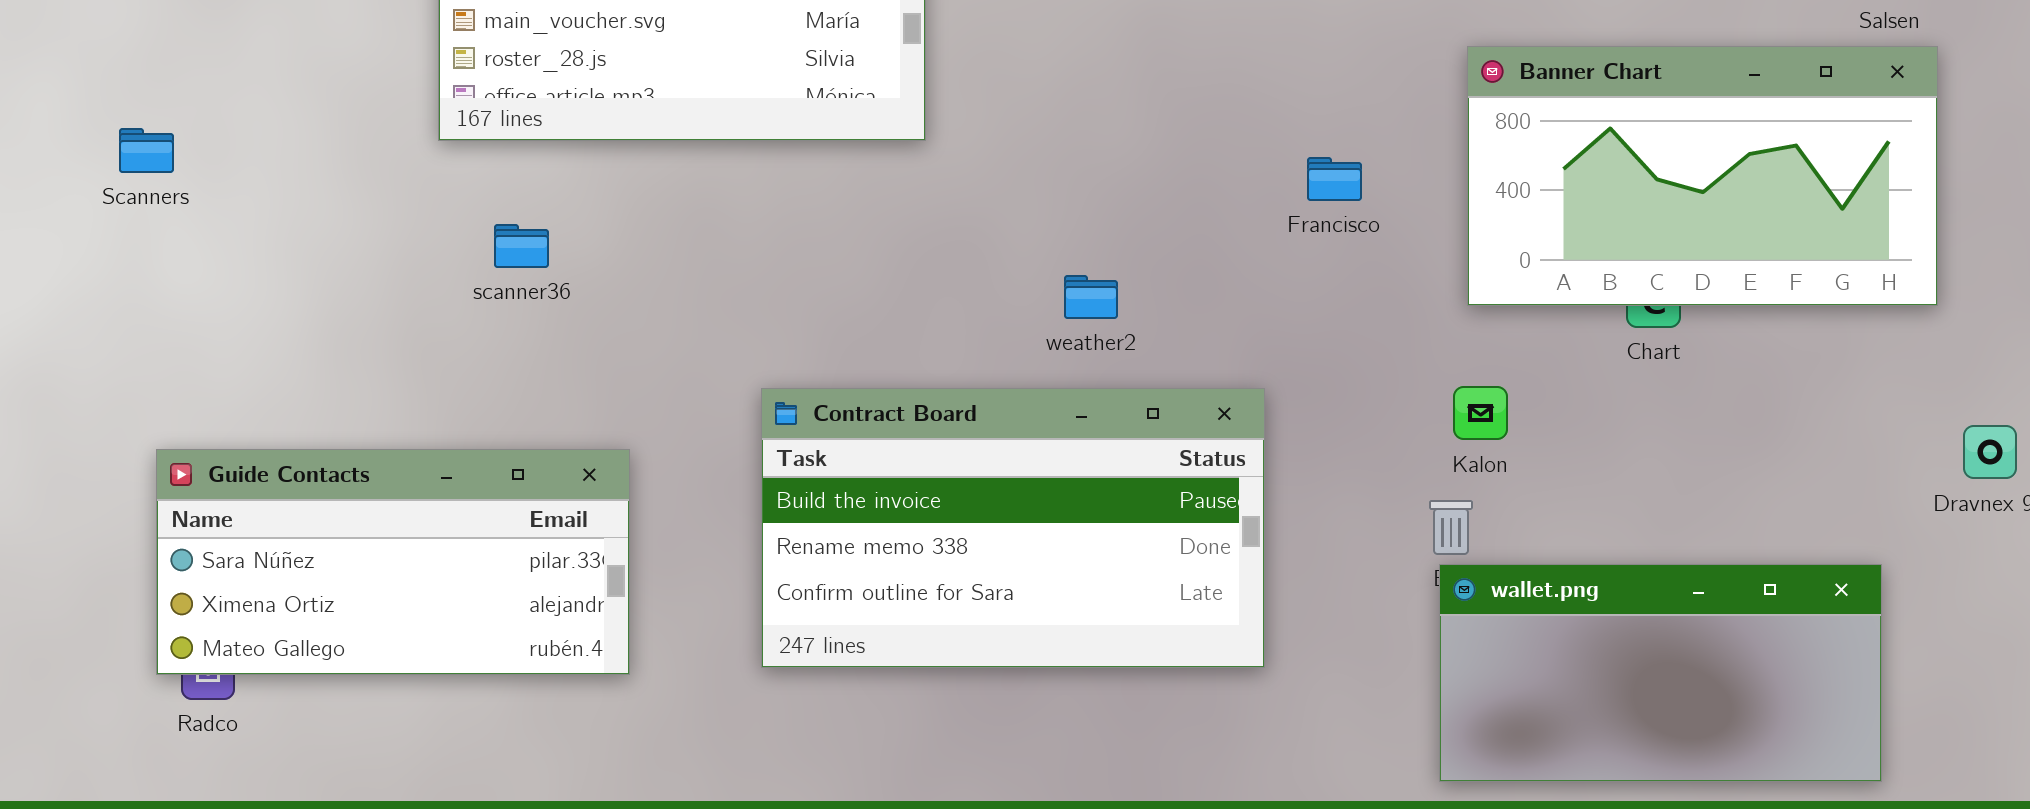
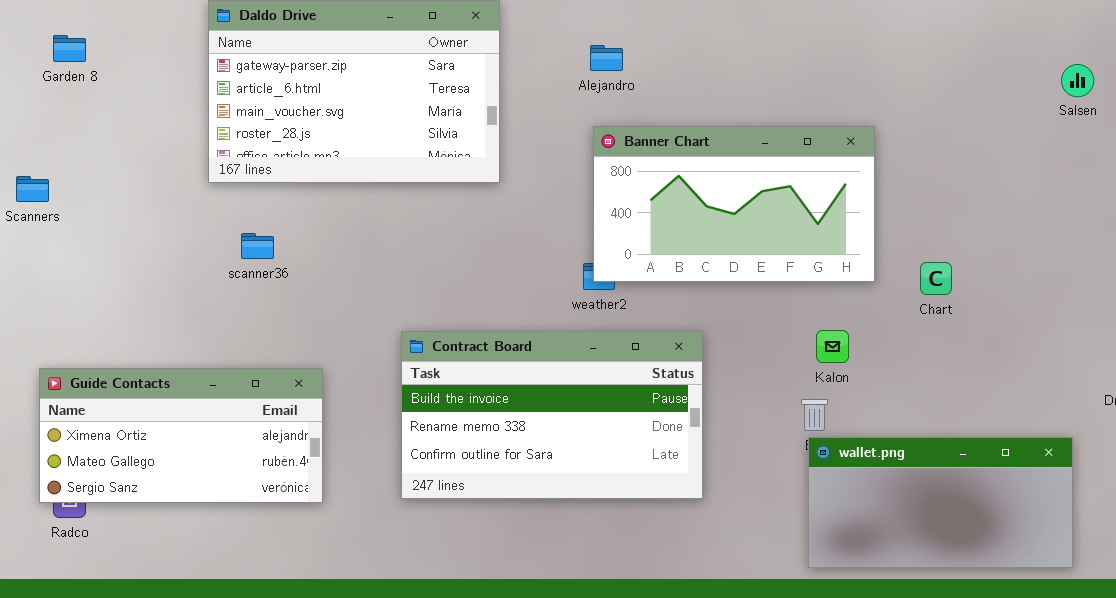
Banner Chart: [1467,46,1938,306] -> [593,126,875,282], moved
Guide Contacts: [156,449,630,675] -> [39,368,323,503], scrolled down 1 row

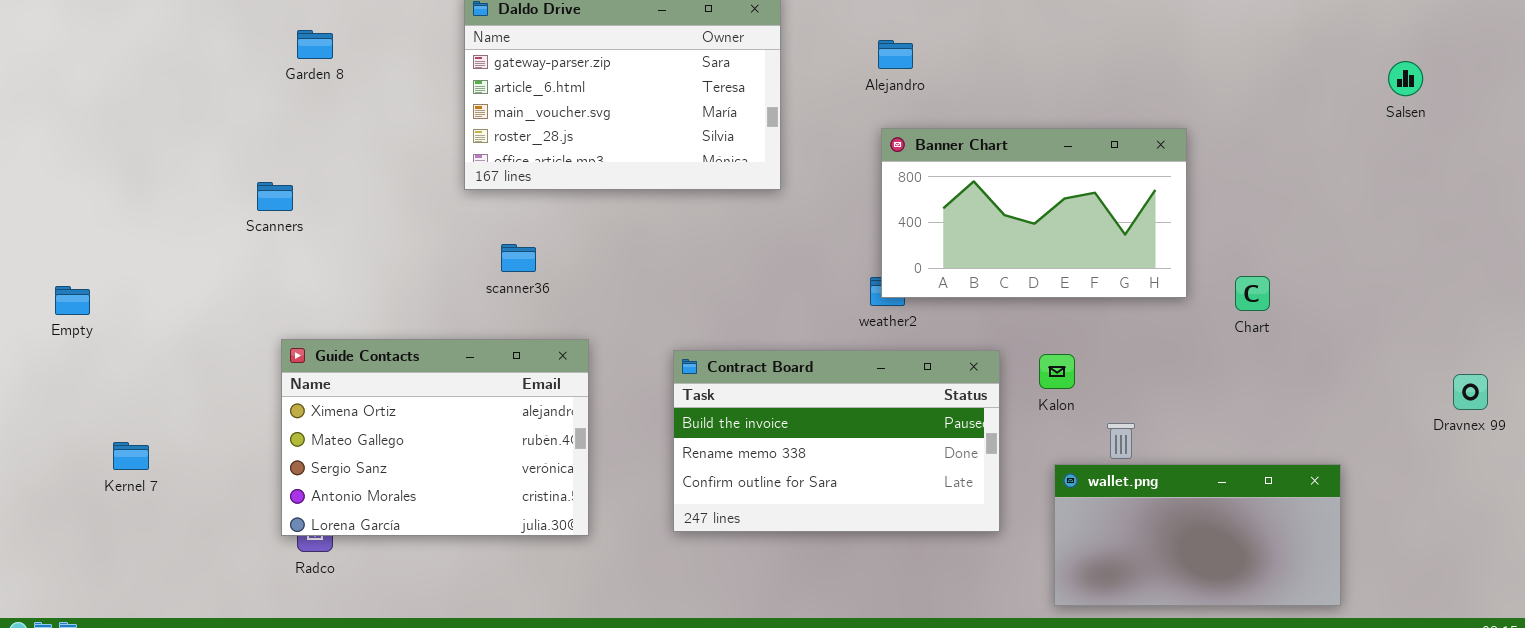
Kalon: [816,330,849,363] -> [1039,354,1075,389], moved
Guide Contacts: [39,368,323,503] -> [281,339,589,536], resized
wallet.png: [808,437,1073,568] -> [1054,464,1341,606], moved

